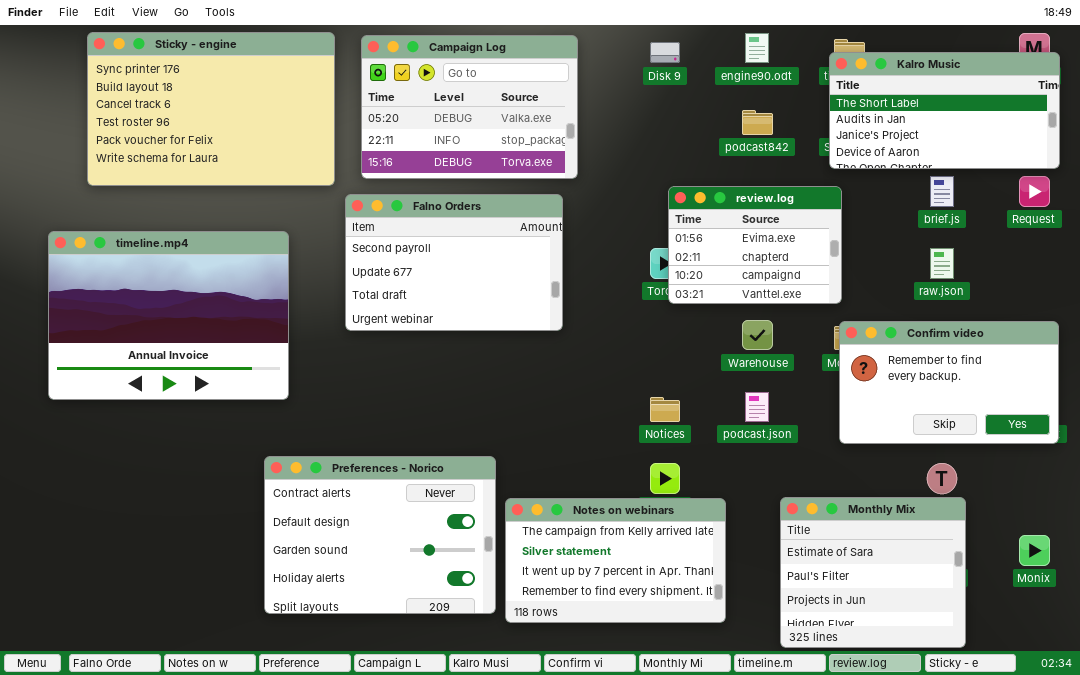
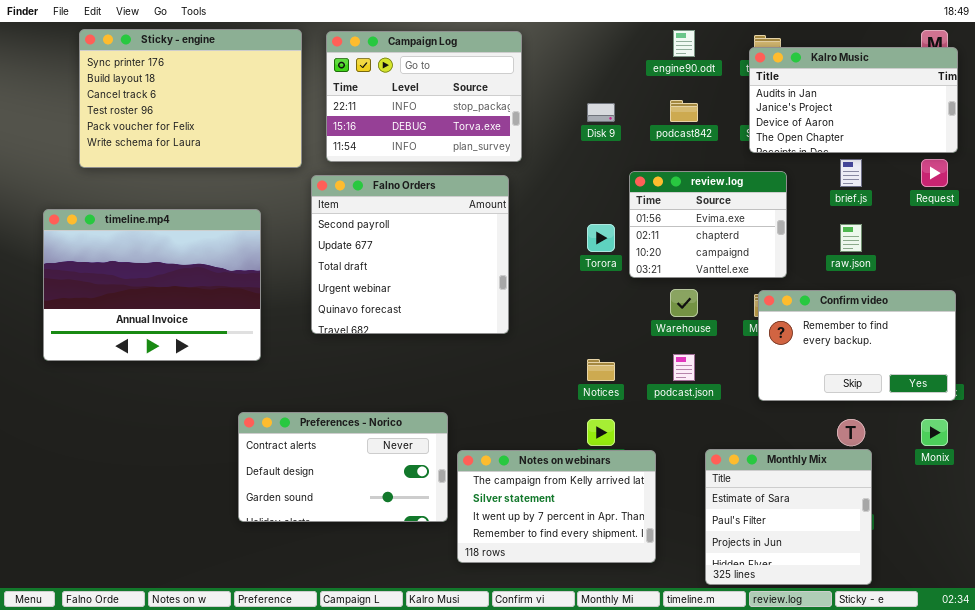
Campaign Log: [361,35,578,179] -> [326,31,522,162], scrolled down 1 row
Disk 9: [650,42,680,63] -> [587,103,615,122], moved
Kalro Music: [829,52,1060,169] -> [749,47,958,153], scrolled down 1 row
review.log: [668,186,842,304] -> [629,171,787,278], moved
Falno Orders: [345,194,563,331] -> [311,175,509,334], resized
Preferences - Norico: [264,456,496,614] -> [238,412,448,522], resized
Monix: [1019,535,1050,566] -> [921,419,948,446], moved

